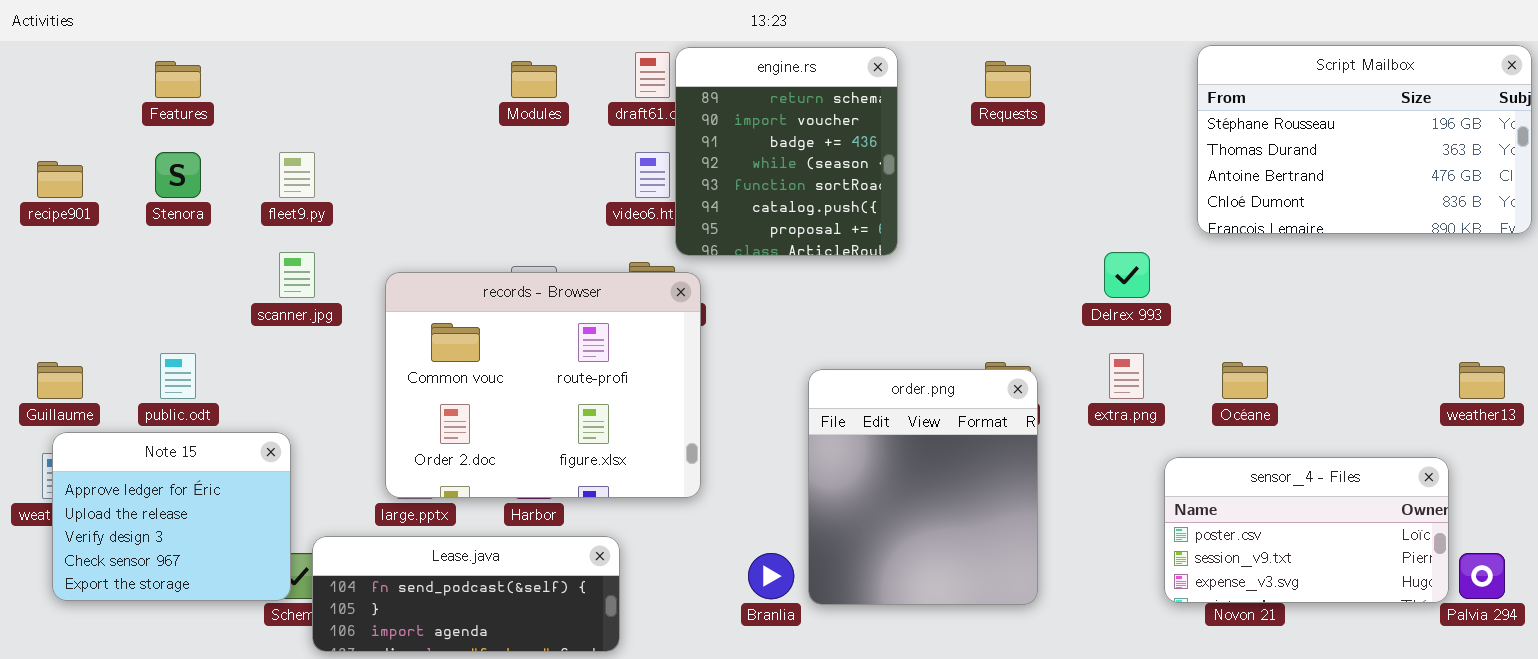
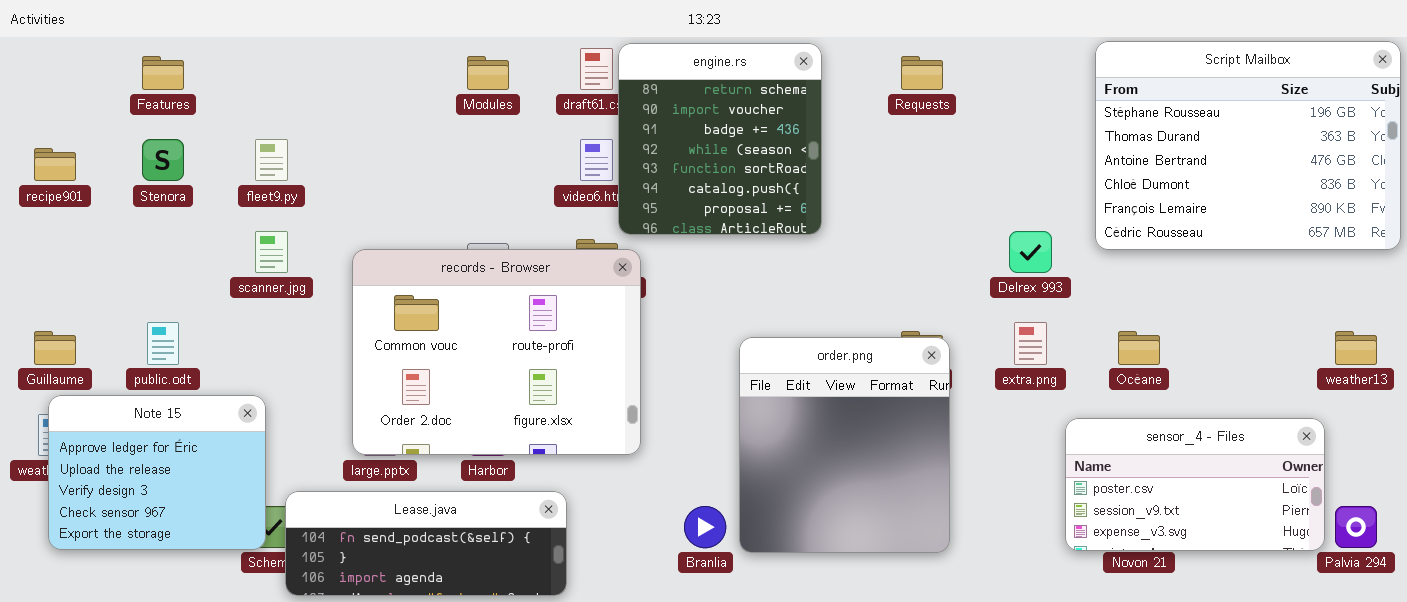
Script Mailbox: [1197,45,1532,234] -> [1095,41,1401,250], resized

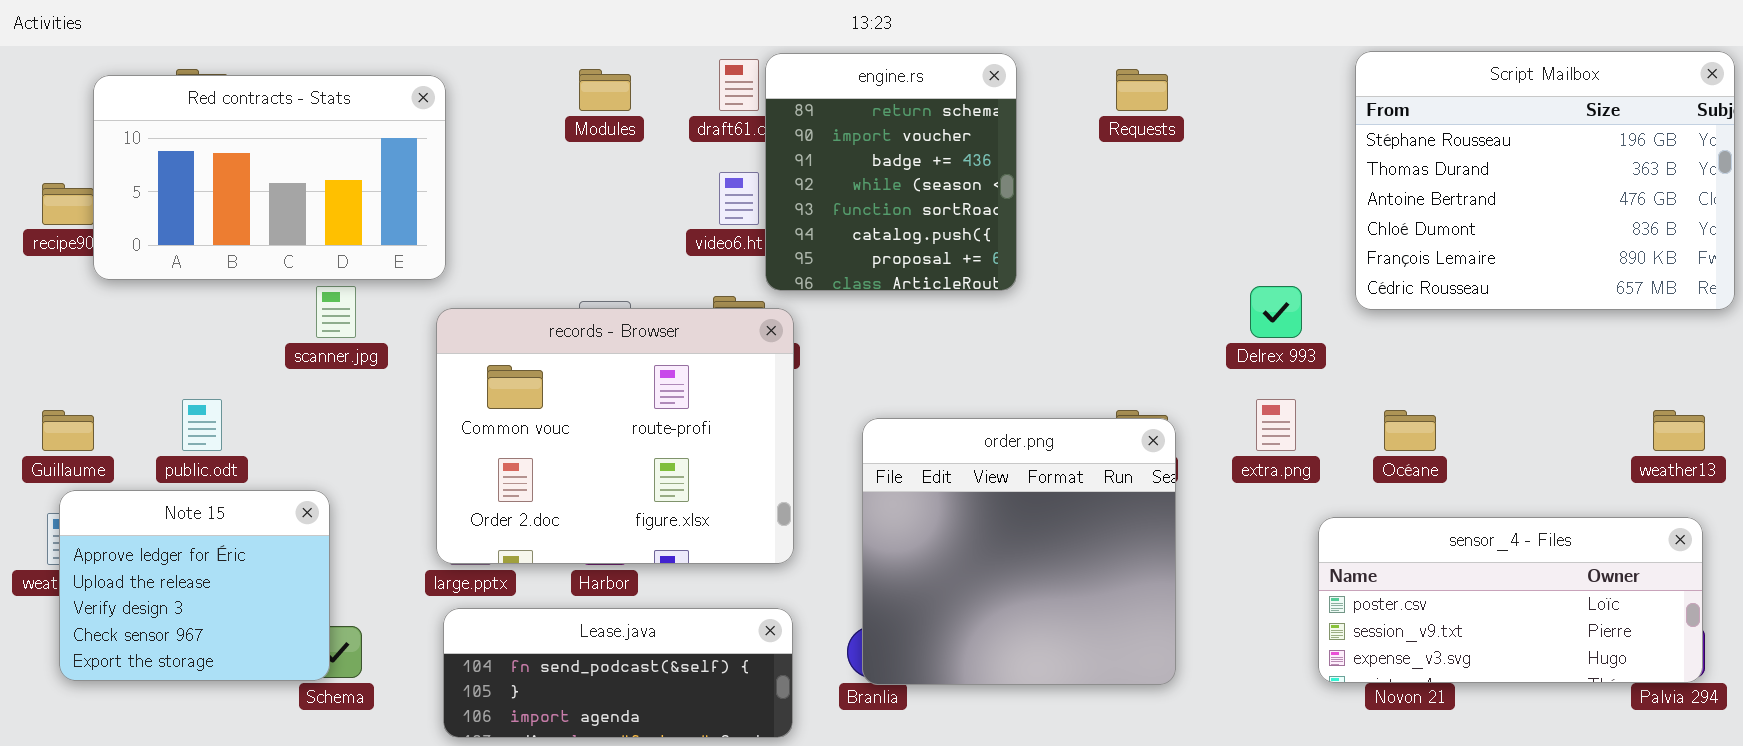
Red contracts - Stats: none -> [93,75,446,280], opened
order.png: [739,337,950,553] -> [862,418,1176,685], resized
sensor_4 - Files: [1065,418,1325,551] -> [1318,517,1703,683], resized
Lease.java: [285,491,567,596] -> [443,608,793,738], moved

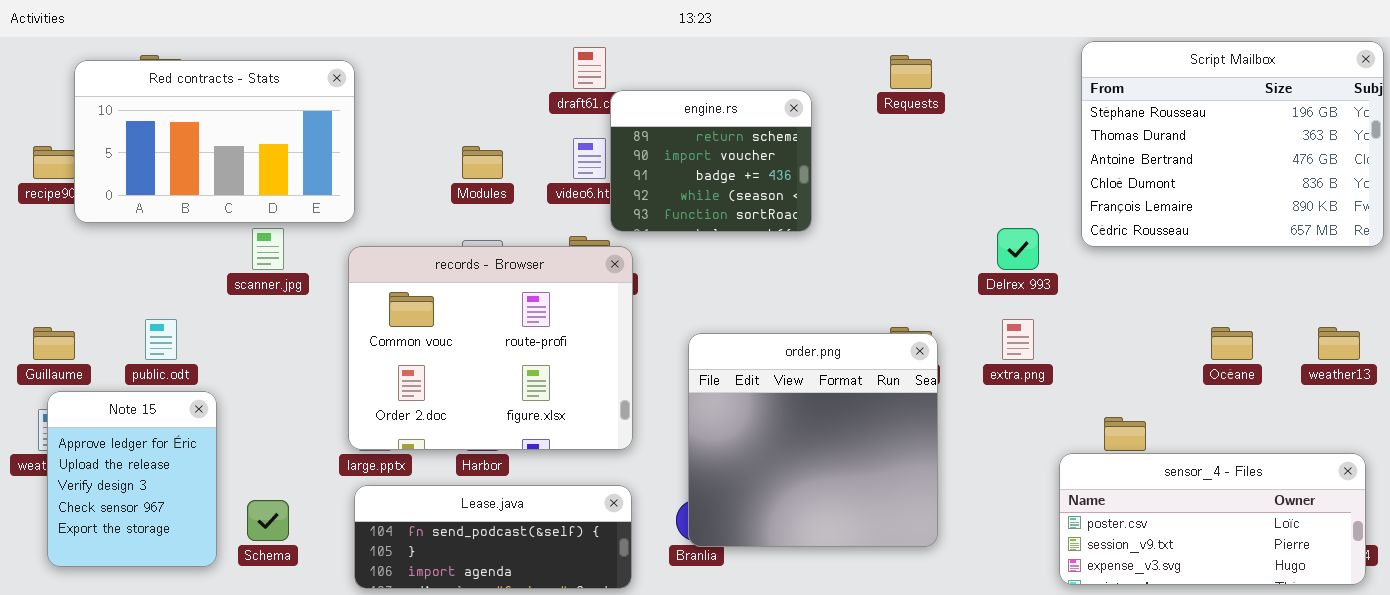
engine.rs: [765,53,1017,291] -> [610,90,812,232], resized
Modules: [579,69,631,111] -> [462,146,503,179], moved
Océane: [1384,410,1436,451] -> [1211,327,1253,360], moved
Note 15: [59,490,330,681] -> [47,391,217,567], resized
sensor_4 - Files: [1318,517,1703,683] -> [1059,453,1366,585], moved

